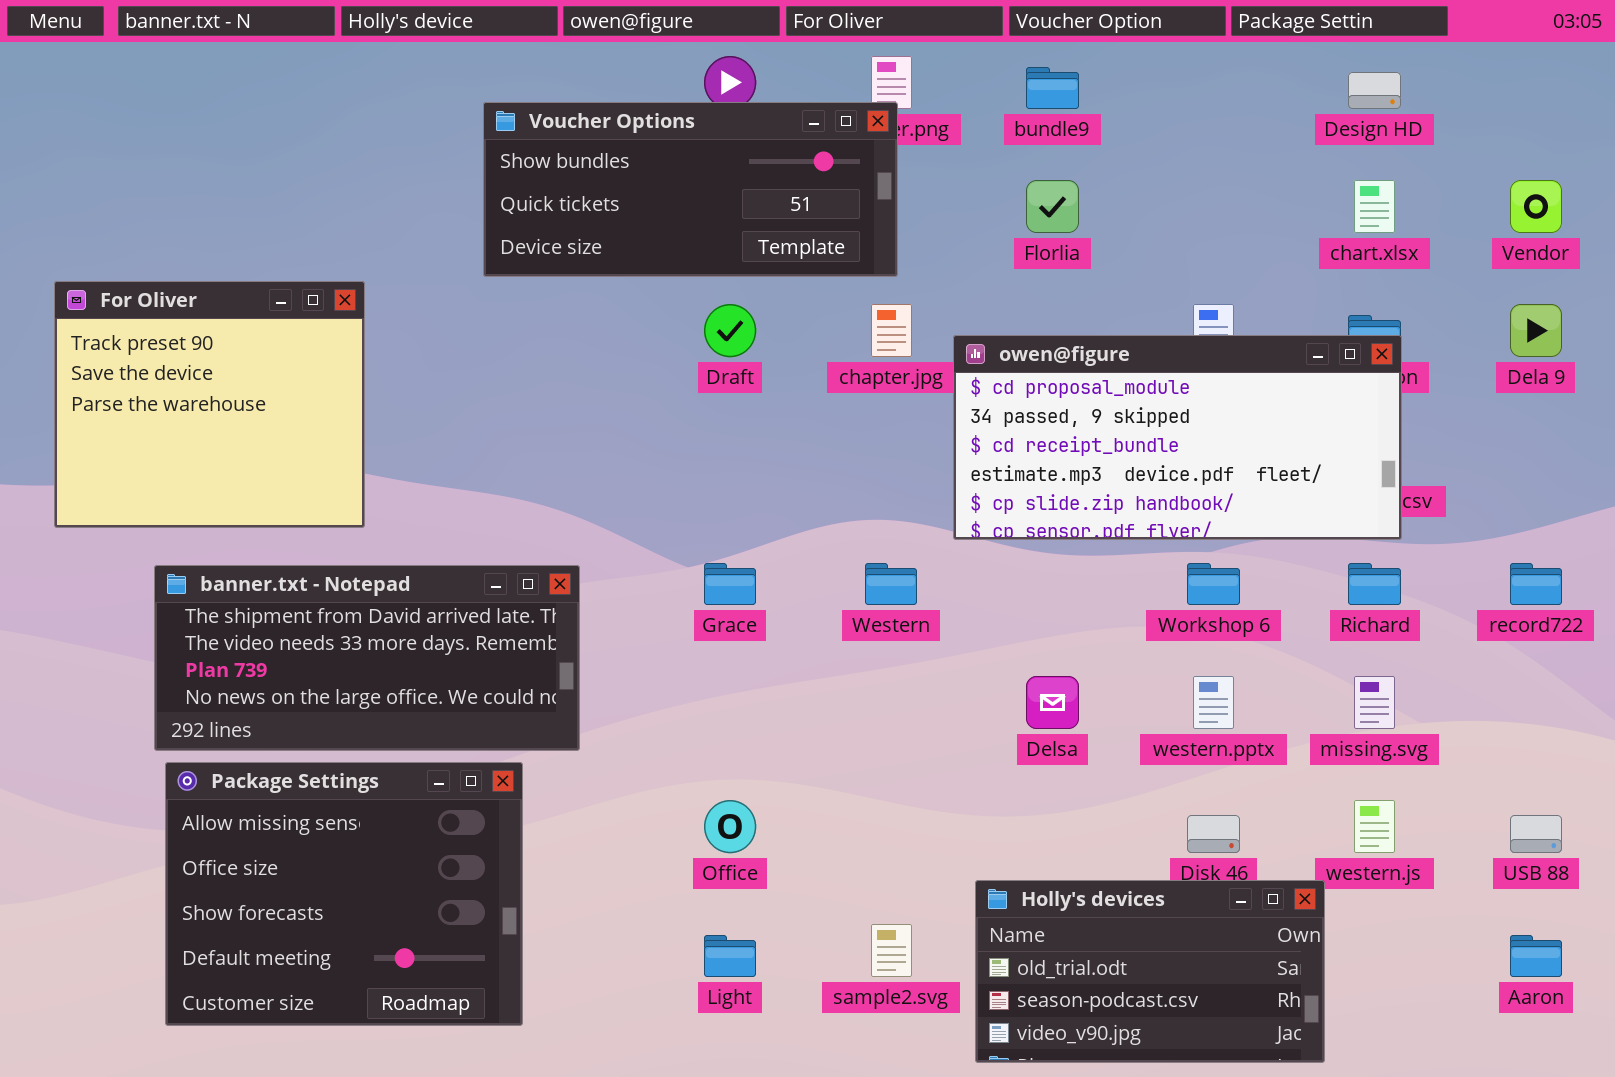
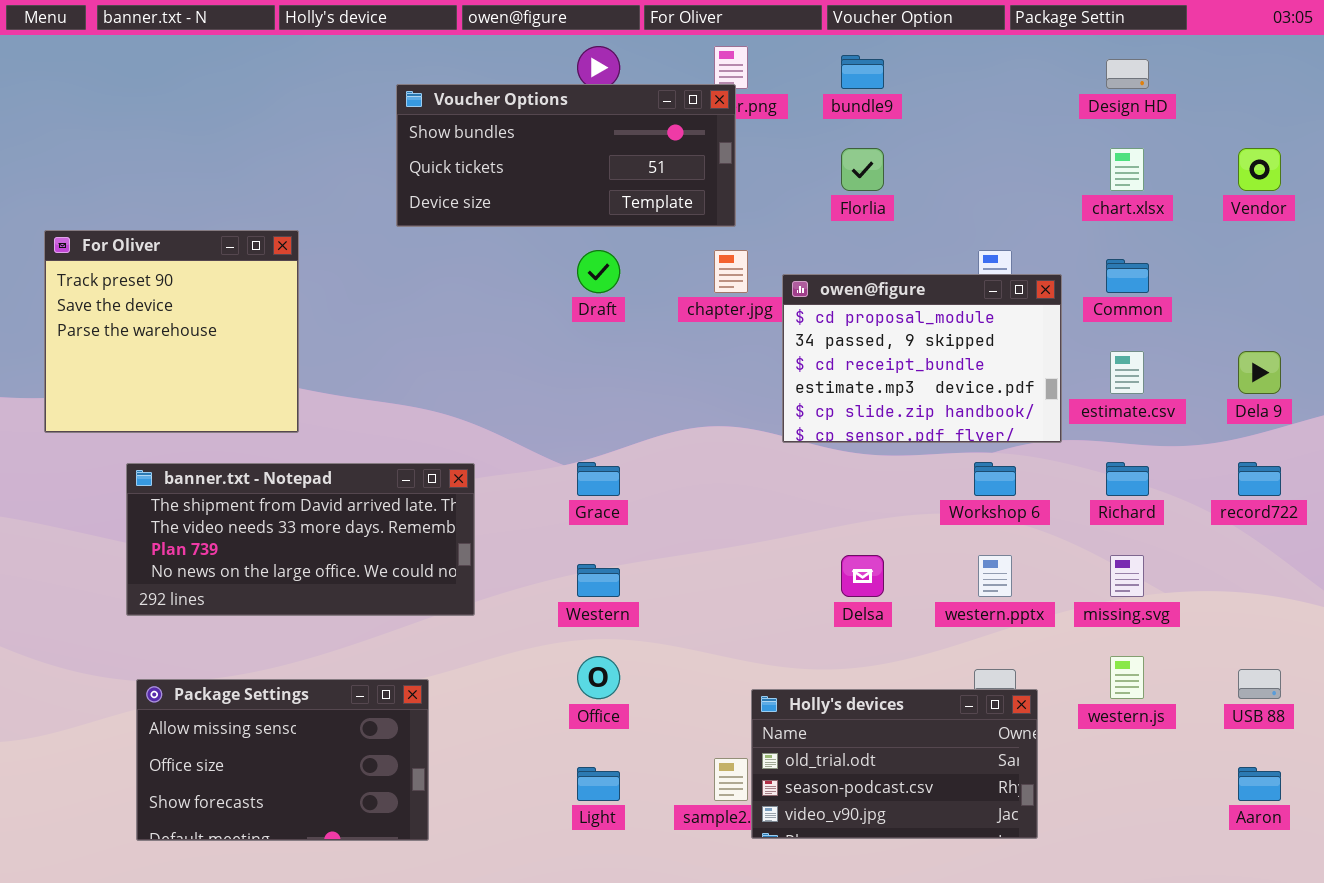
Dela 9: [1510,304,1562,357] -> [1238,351,1281,394], moved
owen@figure: [953,335,1402,540] -> [782,274,1062,443], resized
Western: [865,563,917,605] -> [577,564,620,597], moved
Package Settings: [165,762,523,1026] -> [136,679,429,841], resized
Holly's devices: [975,880,1325,1063] -> [751,689,1038,839], moved

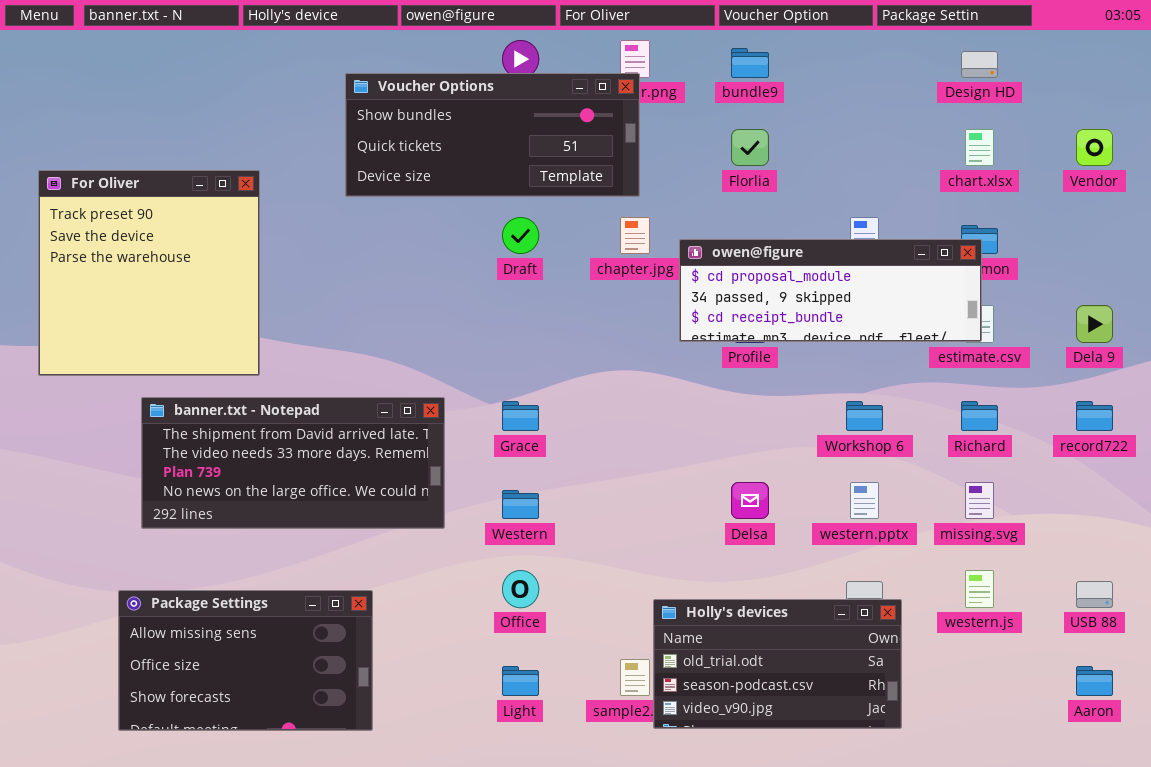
For Oliver: [44,230,299,433] -> [38,170,260,376], resized
owen@figure: [782,274,1062,443] -> [679,239,982,342], resized
banner.txt - Notepad: [126,463,475,616] -> [141,397,445,529], moved

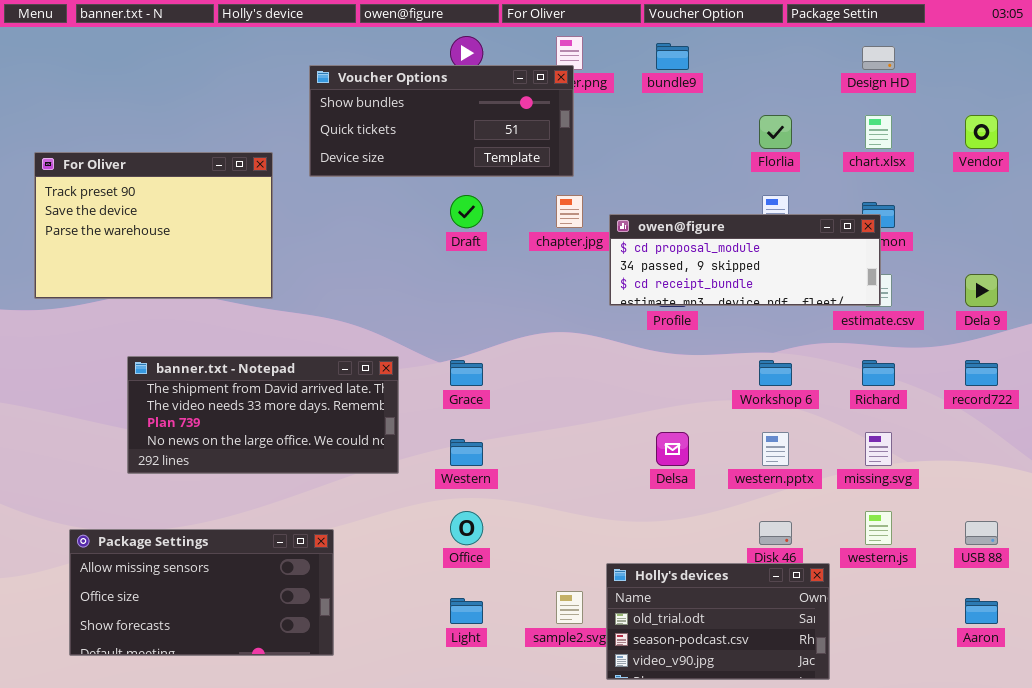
Florlia: [731,129,769,166] -> [759,115,792,149], moved
For Oliver: [38,170,260,376] -> [34,152,273,299], resized
Package Settings: [118,590,373,731] -> [69,529,334,656], resized
Holly's devices: [653,599,902,729] -> [606,563,830,680], moved

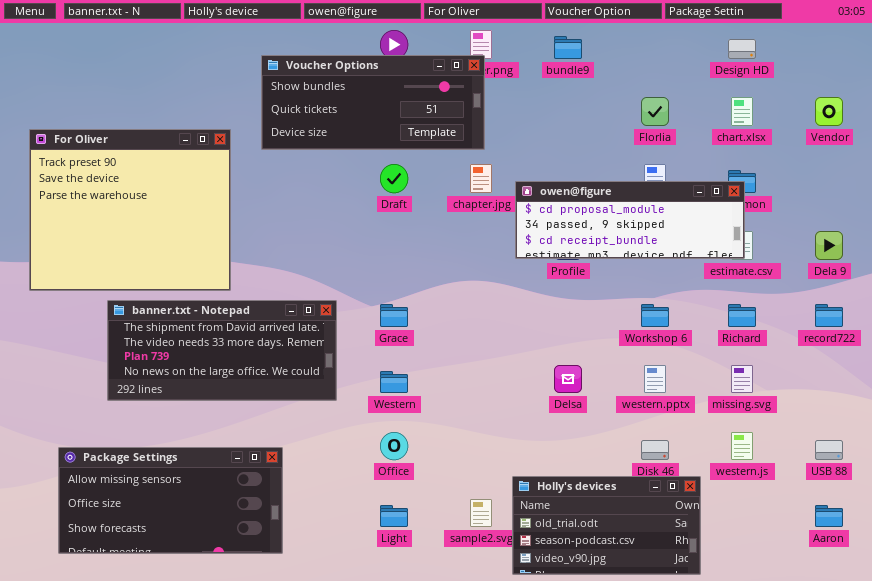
For Oliver: [34,152,273,299] -> [29,129,231,291], resized

